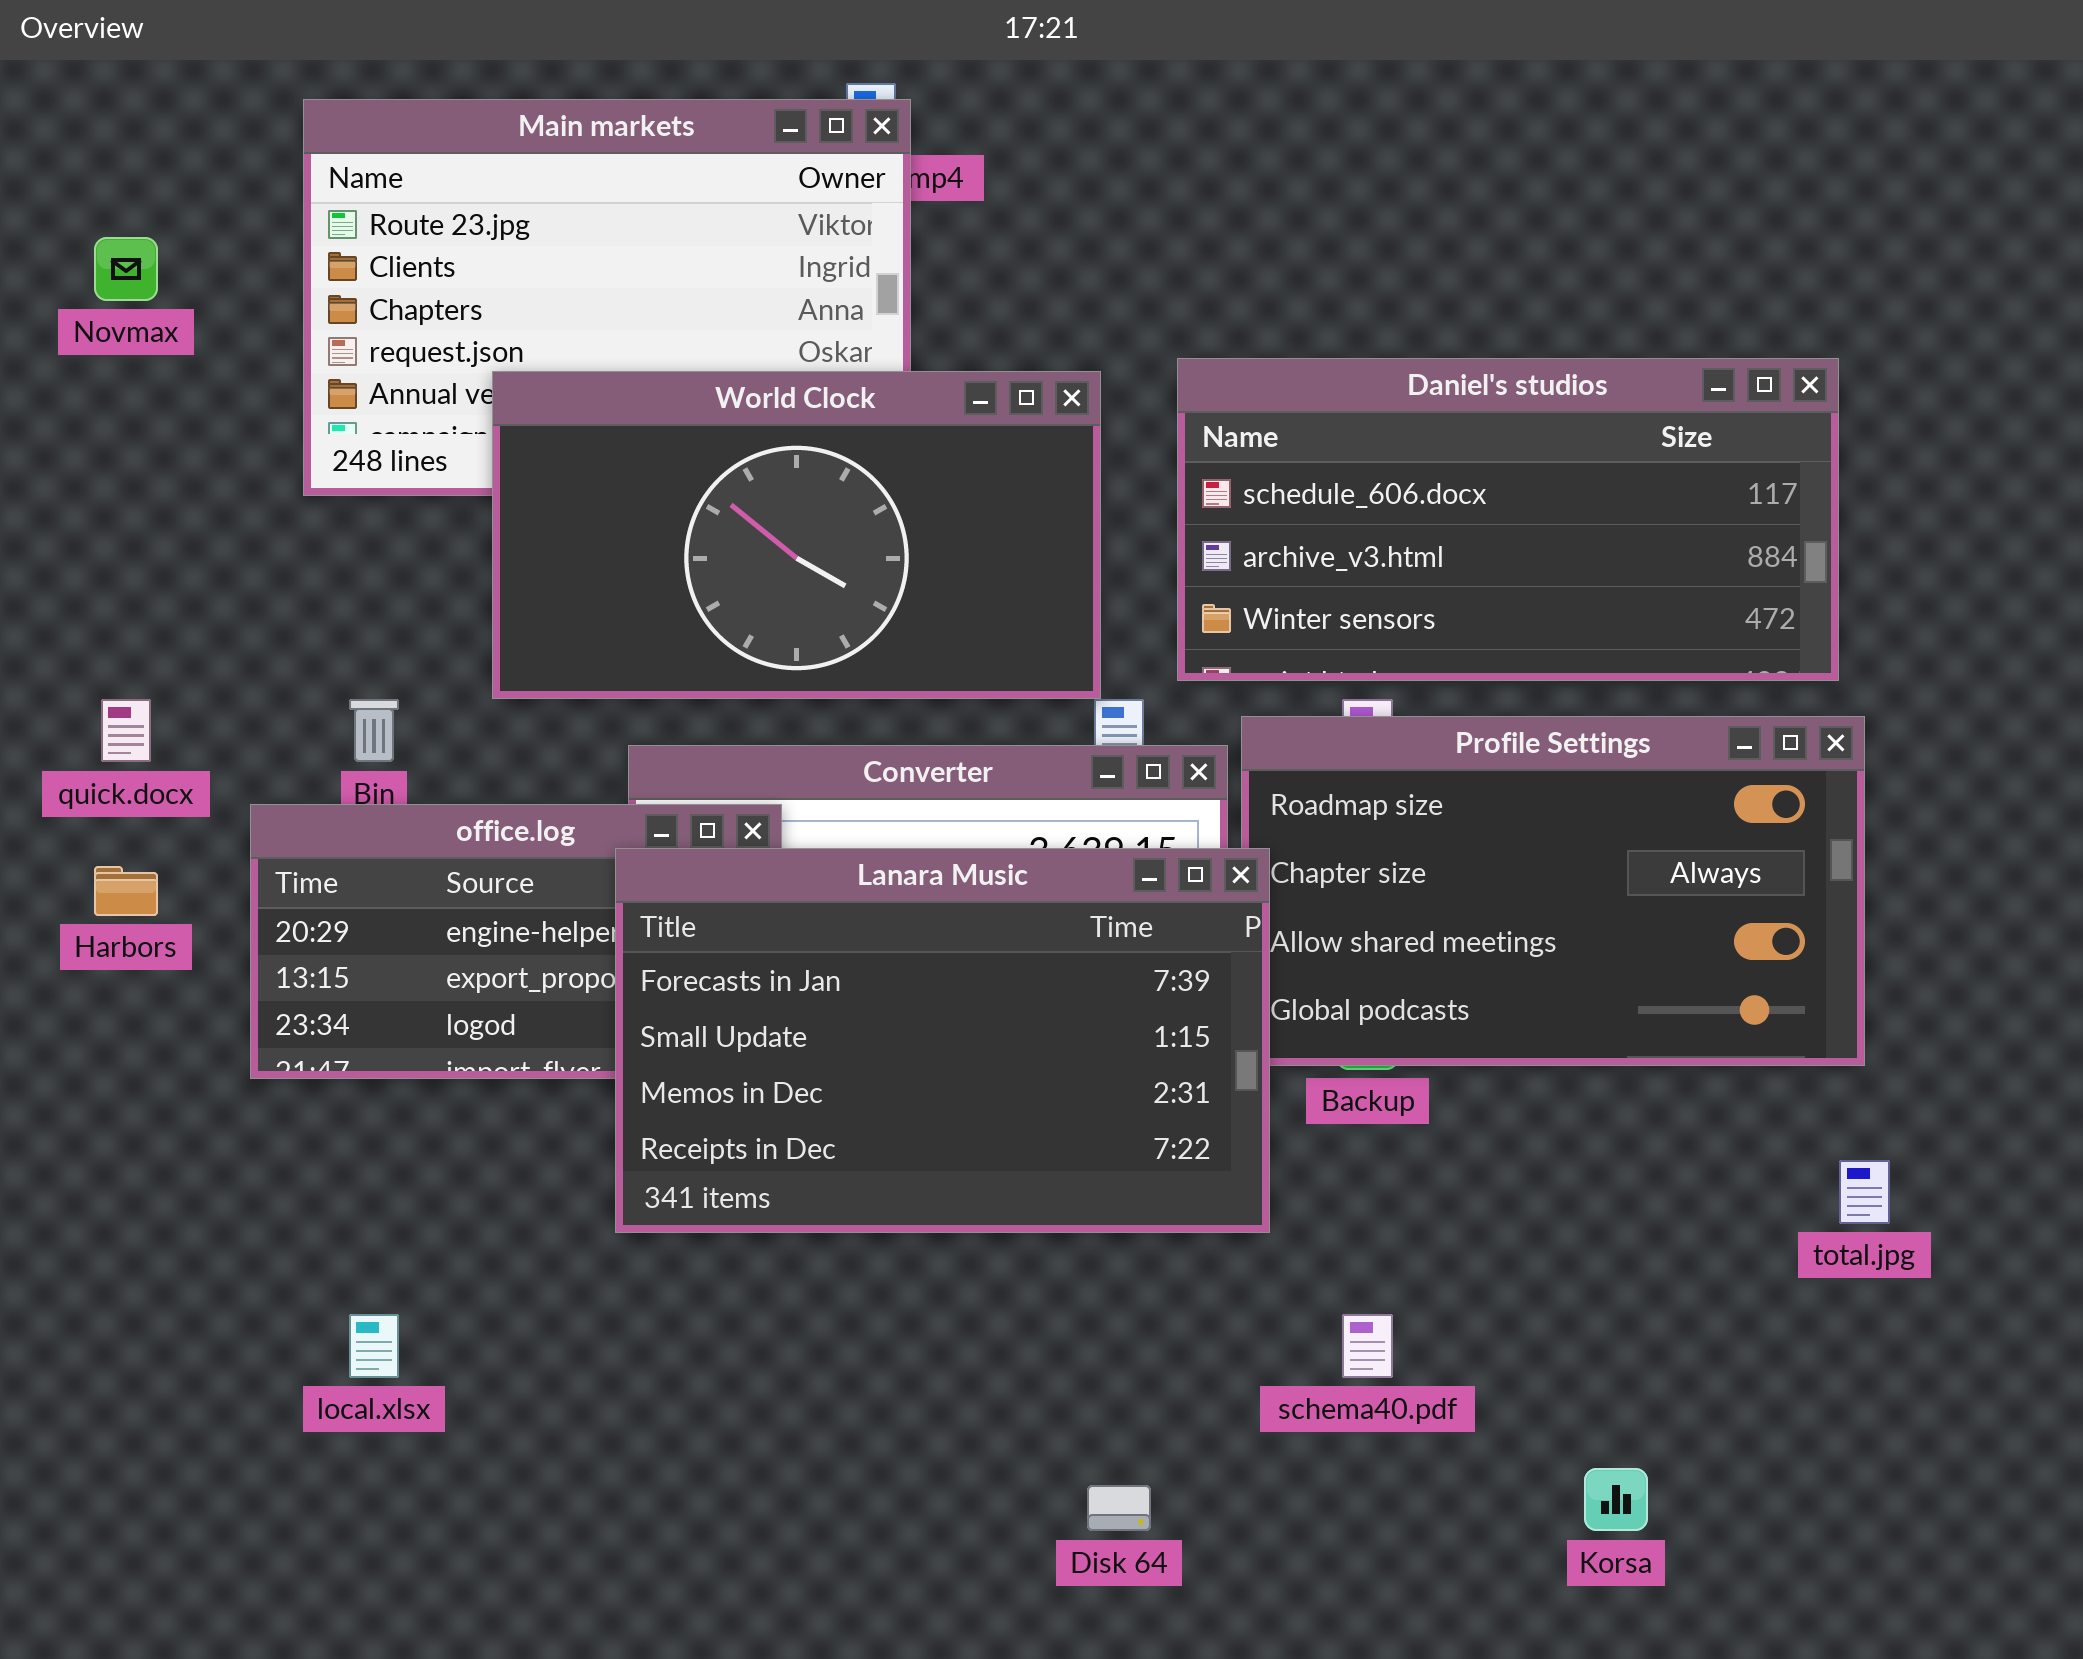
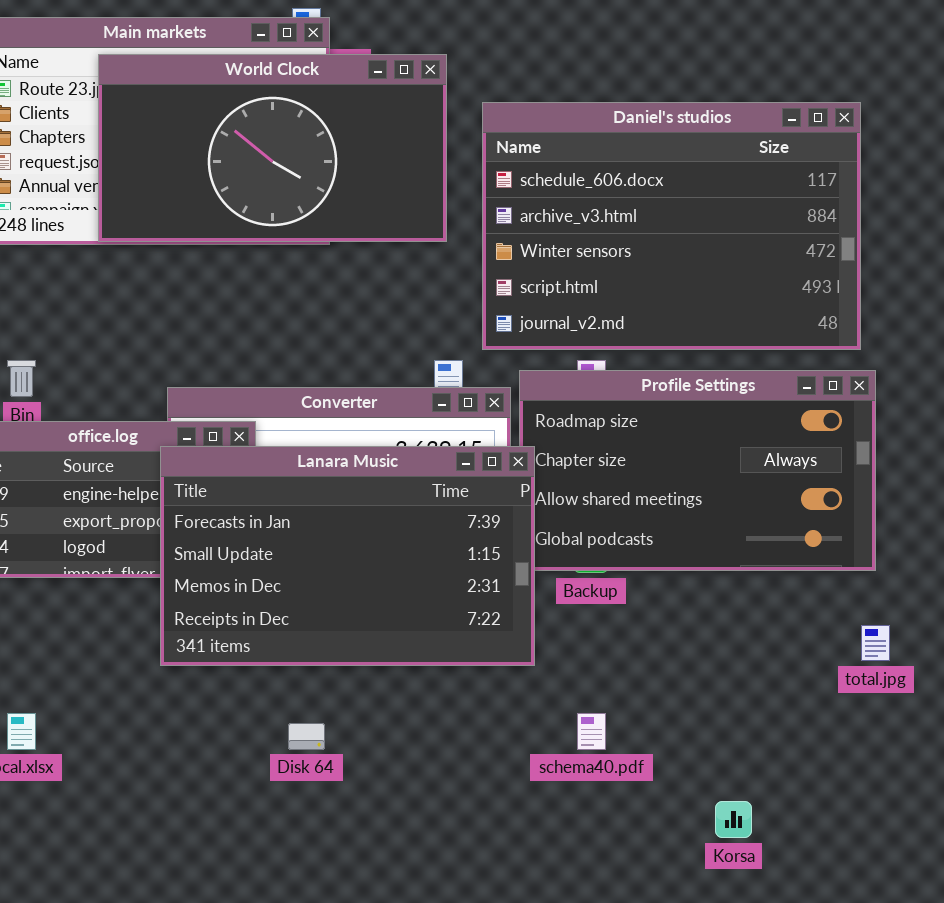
Daniel's studios: [1177,358,1839,681] -> [482,102,861,350], resized
World Clock: [492,371,1101,699] -> [98,54,447,242], moved
Disk 64: [1087,1485,1151,1531] -> [288,723,325,750], moved

